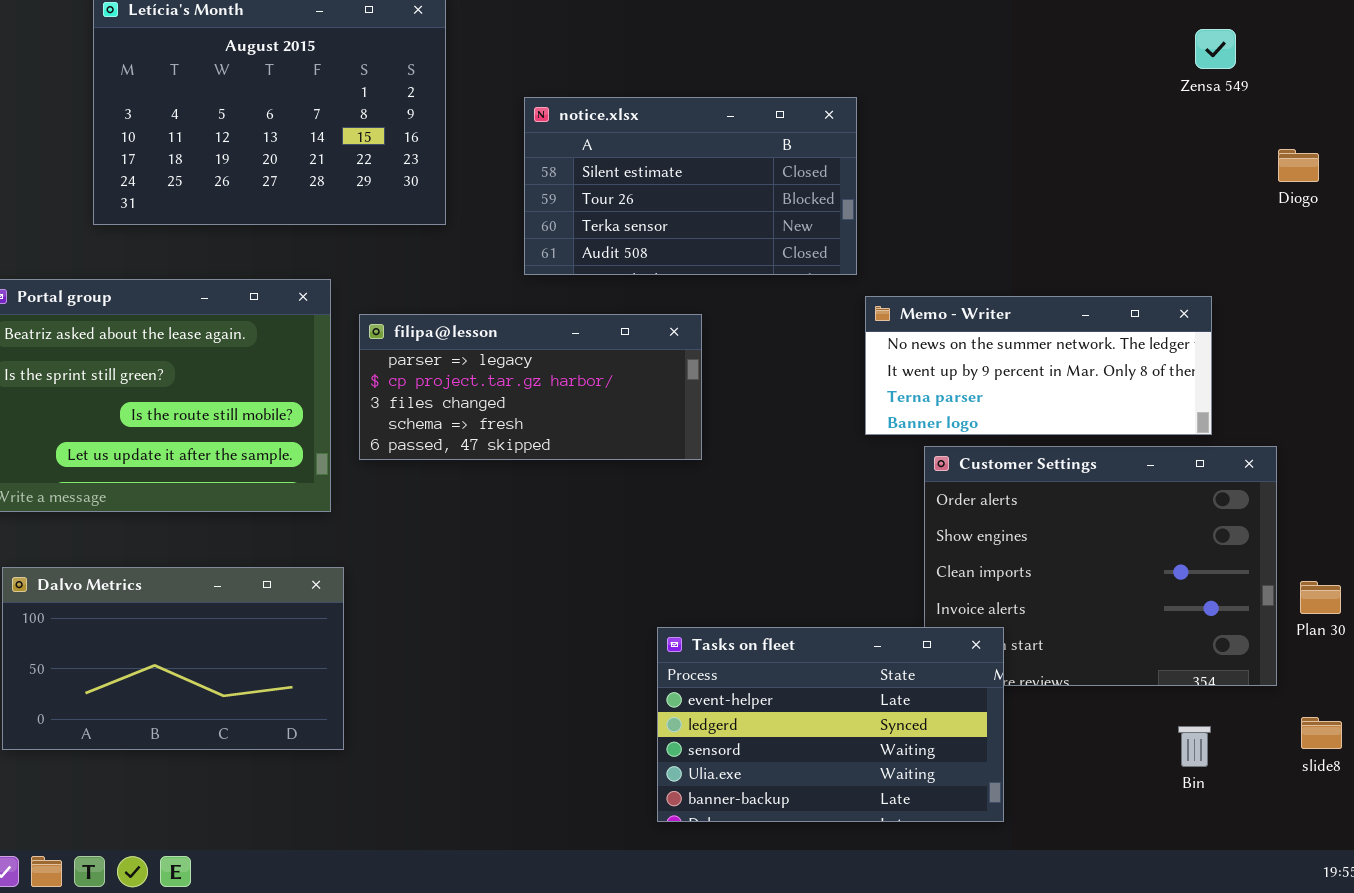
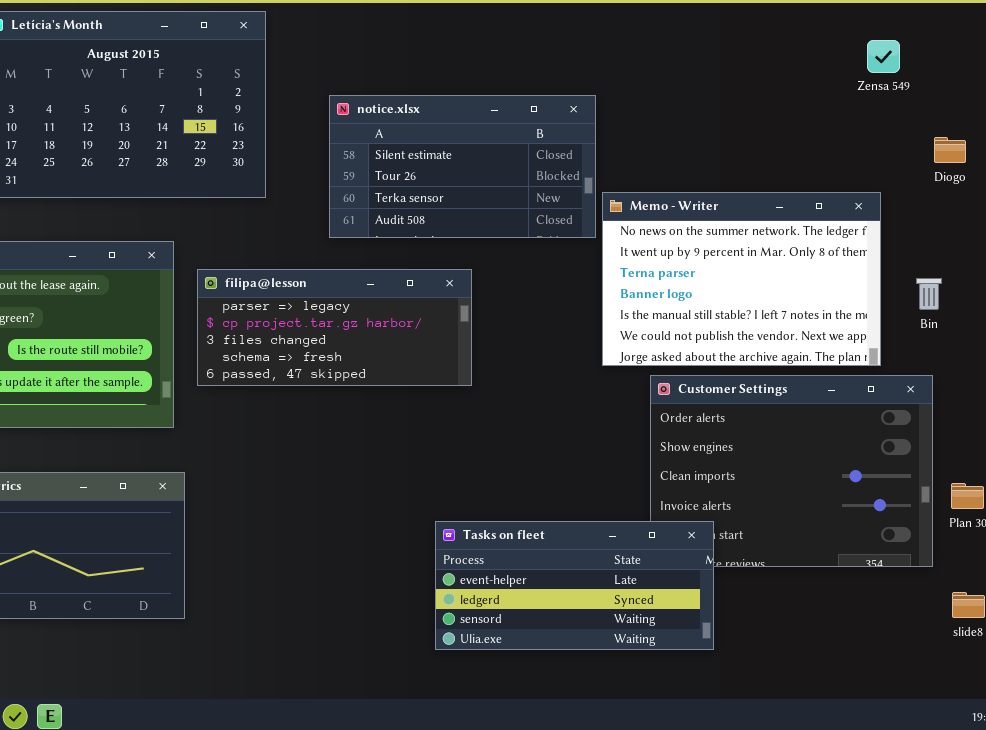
Memo - Writer: [865,296,1212,435] -> [602,192,881,366], resized
Tasks on fleet: [657,627,1004,822] -> [435,521,714,650], resized
Bin: [1178,726,1211,767] -> [916,278,942,310], moved

